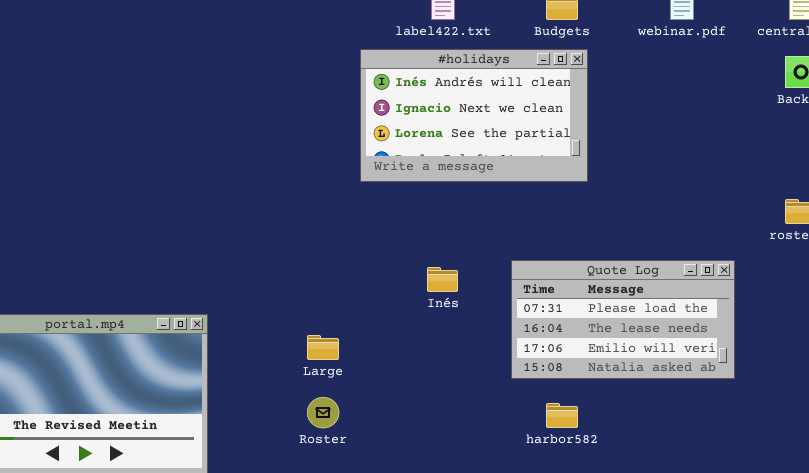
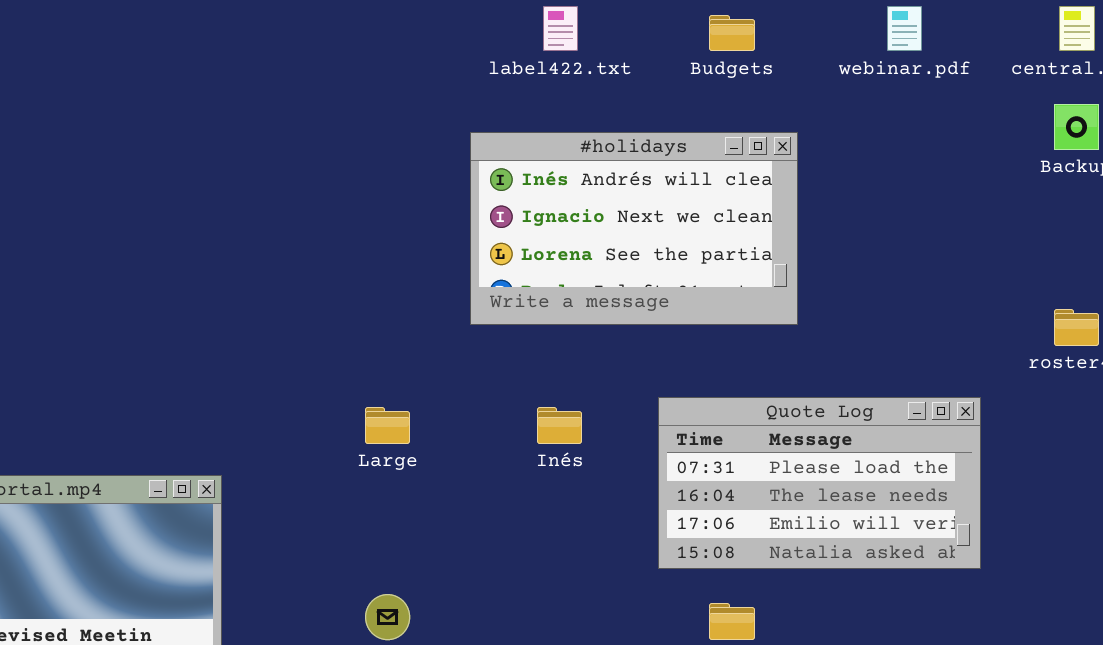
#holidays: [360,49,588,182] -> [470,132,798,325], moved
Large: [307,335,339,360] -> [365,407,410,444], moved

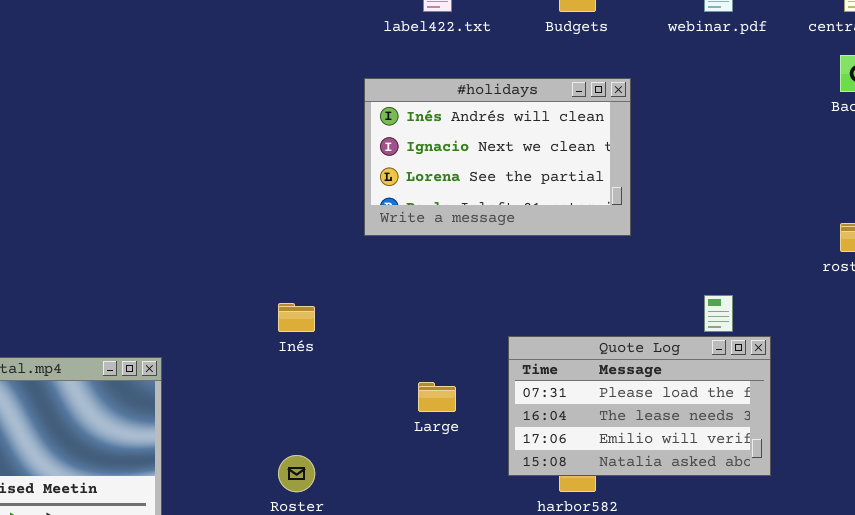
Quote Log: [658,397,981,569] -> [508,336,771,476], moved
Large: [365,407,410,444] -> [418,382,456,412], moved
Inés: [537,407,582,444] -> [278,303,315,332], moved

